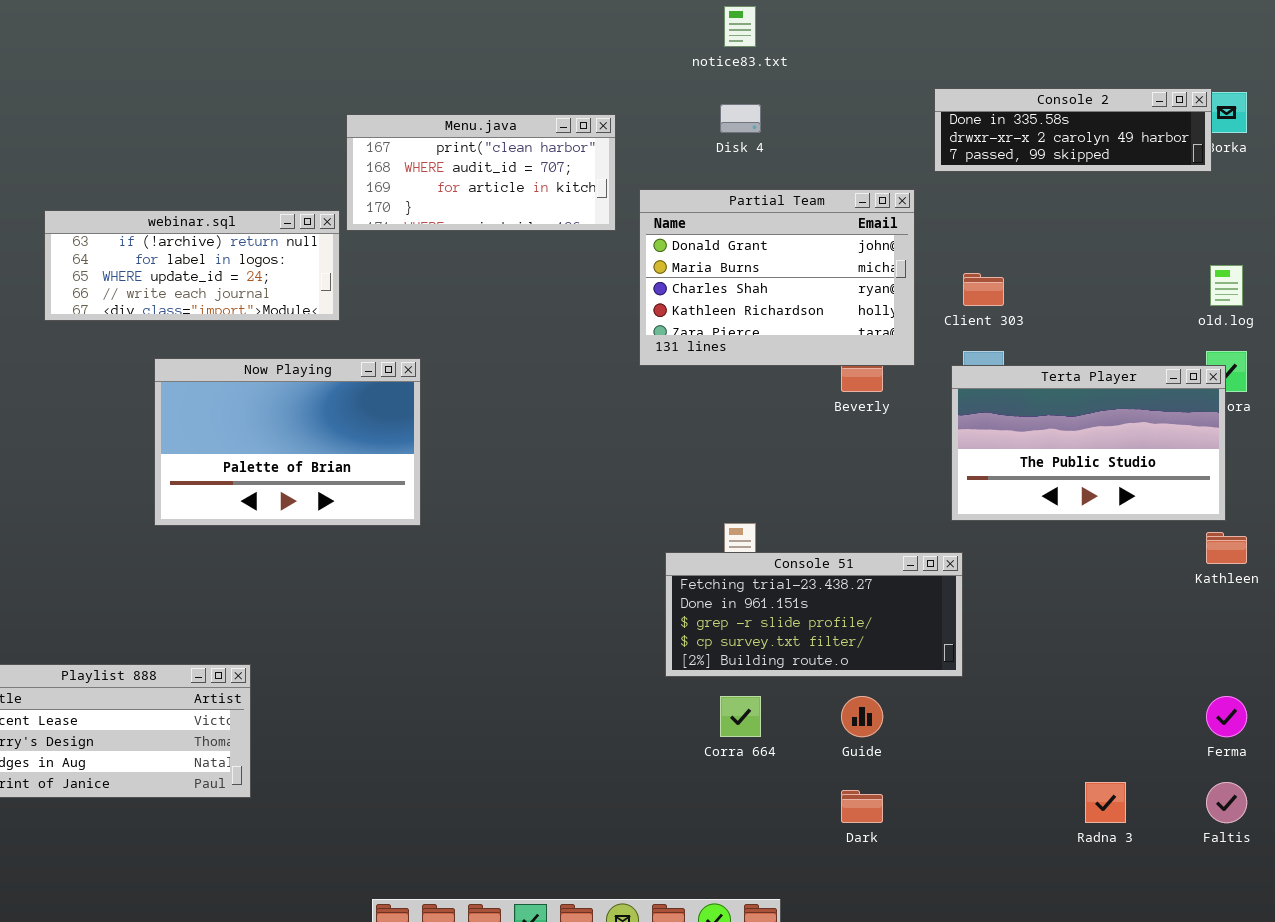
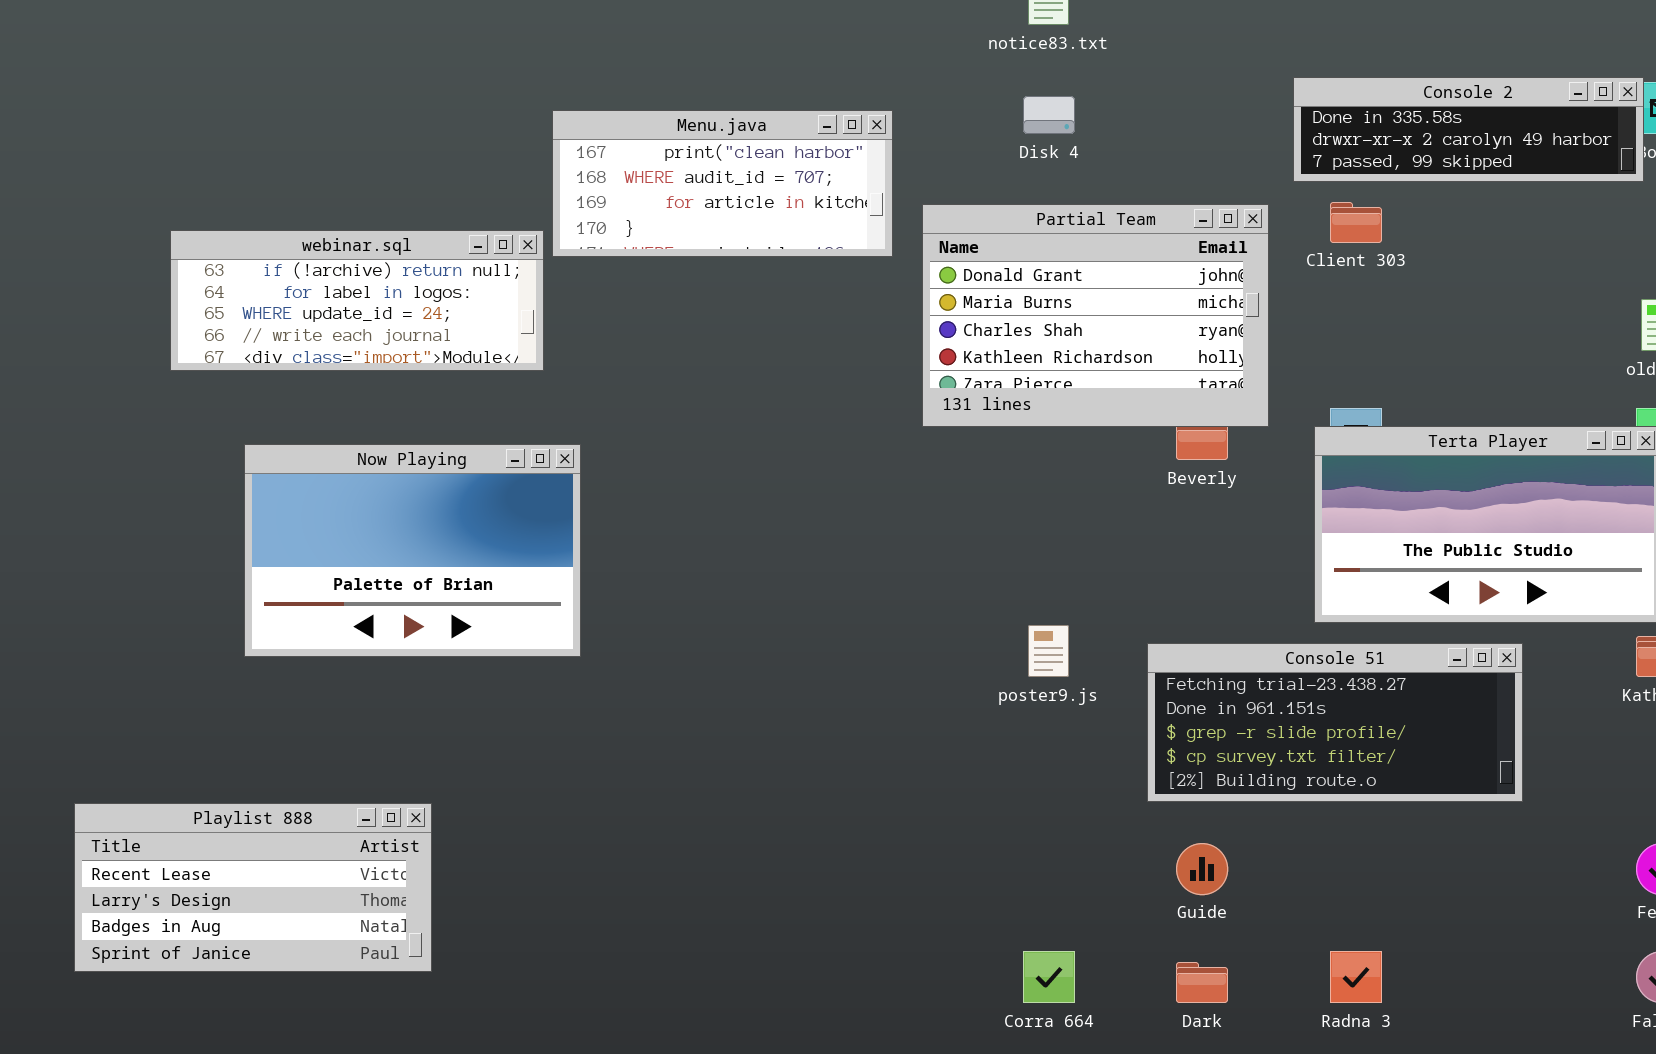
Client 303: [963,273,1004,306] -> [1330,202,1382,243], moved
Now Playing: [154,358,421,526] -> [244,444,581,657], moved
Console 51: [665,552,963,677] -> [1147,643,1523,802], moved
Corra 664: [720,696,761,737] -> [1023,951,1075,1003], moved
Radna 3: [1085,782,1126,823] -> [1330,951,1382,1003], moved

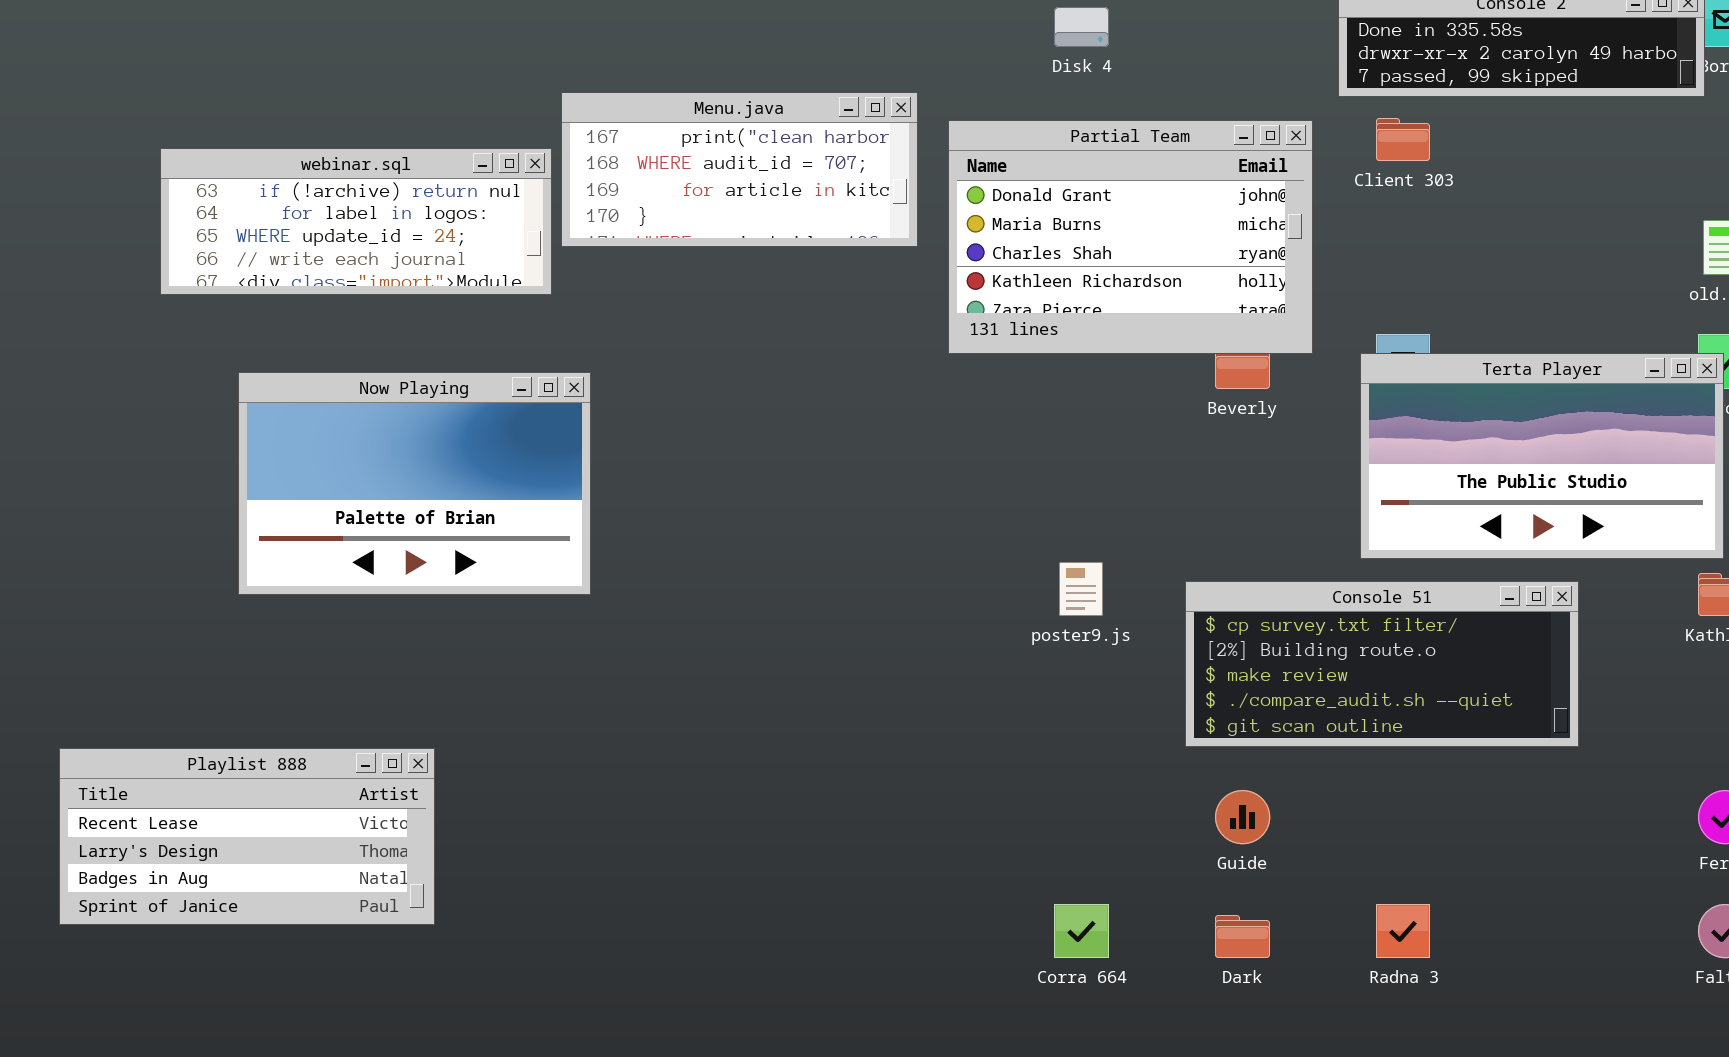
Menu.java: [552,110,893,257] -> [561,92,918,247], moved
Console 51: [1147,643,1523,802] -> [1185,581,1579,747], scrolled down 3 rows

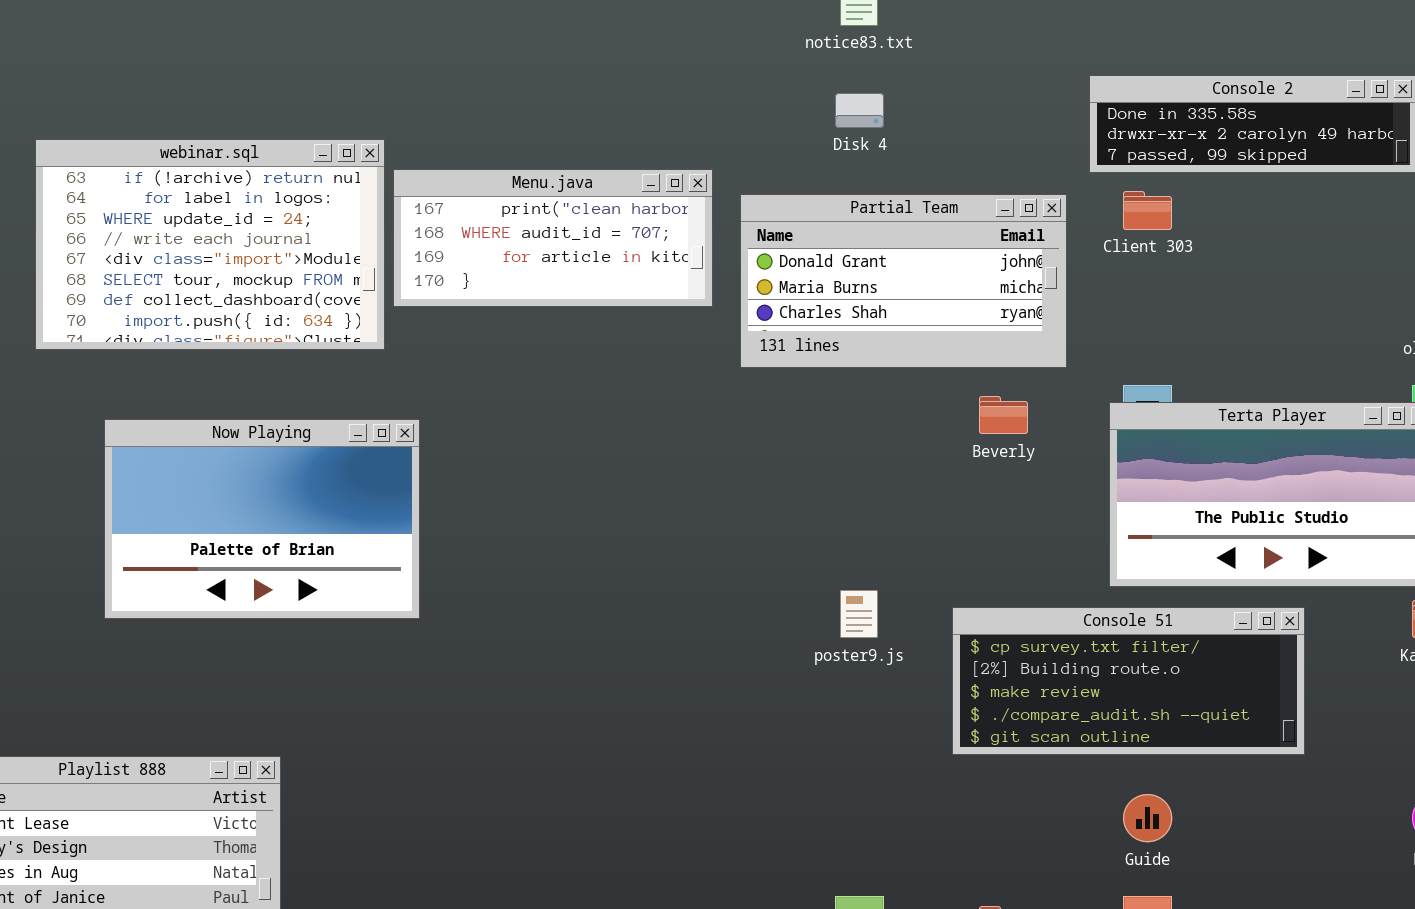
Partial Team: [948,120,1313,354] -> [740,194,1067,368], resized
webinar.sql: [160,148,552,295] -> [35,139,385,350], resized
Guide: [1215,790,1270,844] -> [1123,794,1172,842], moved

